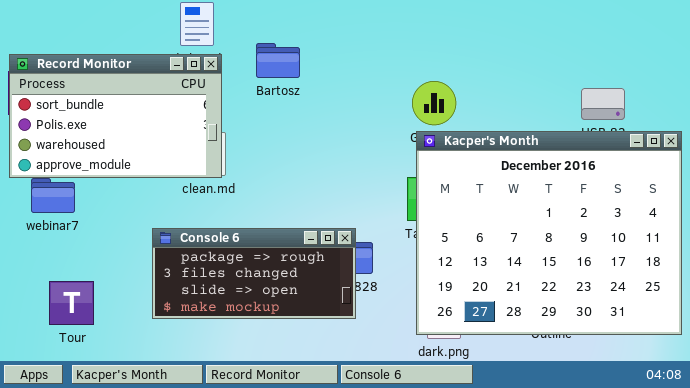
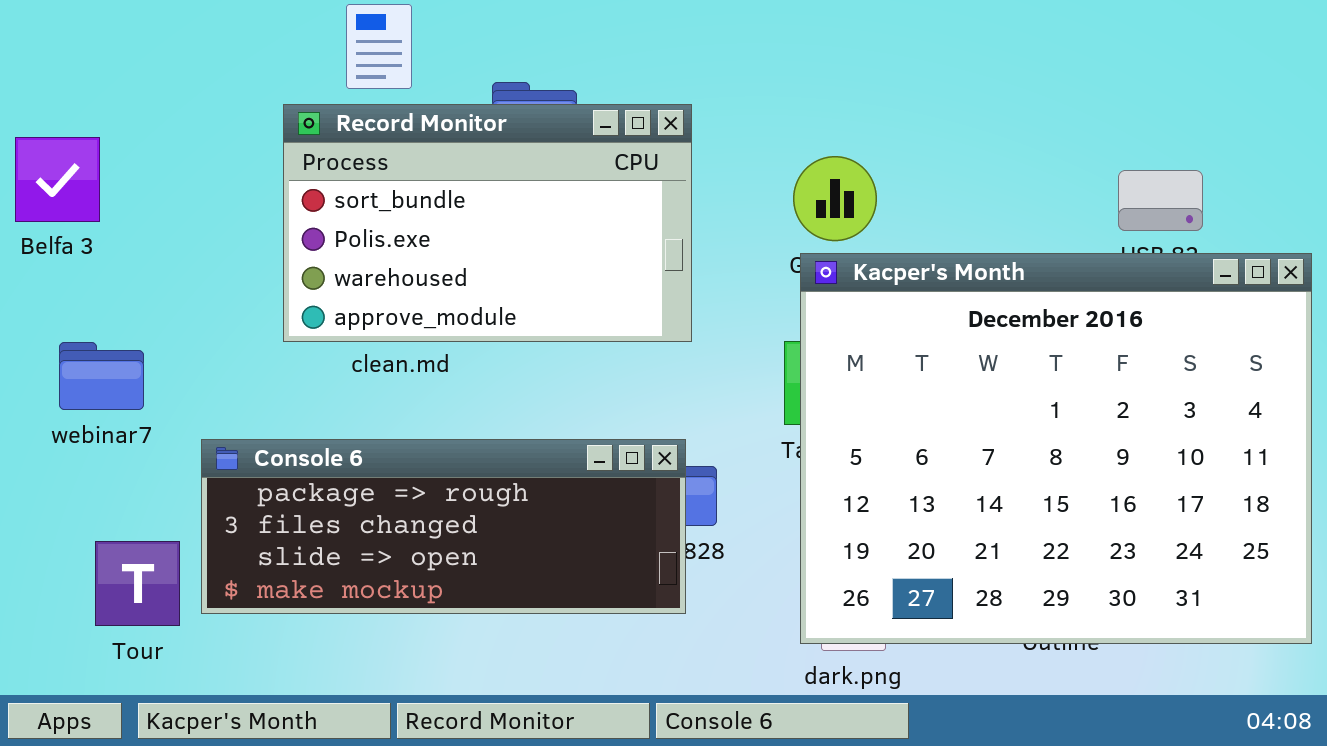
Record Monitor: [9,54,222,178] -> [283,104,692,342], moved
Console 6: [152,228,356,319] -> [201,439,686,614], resized

